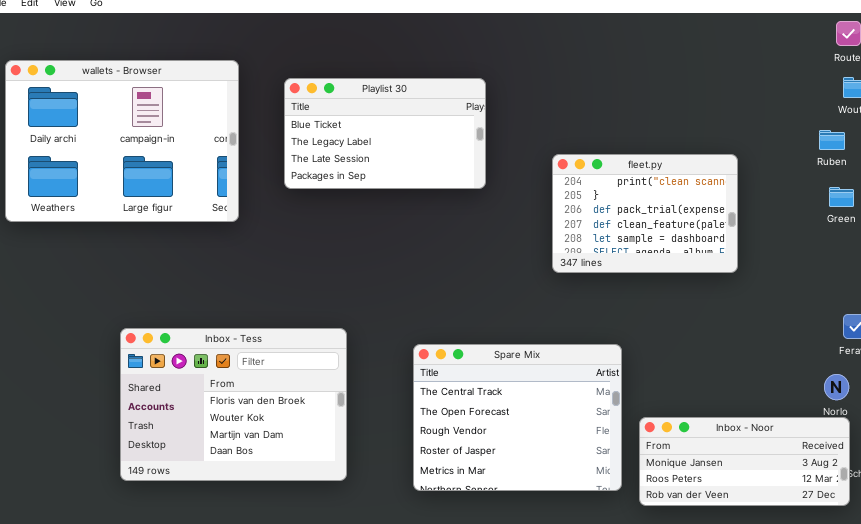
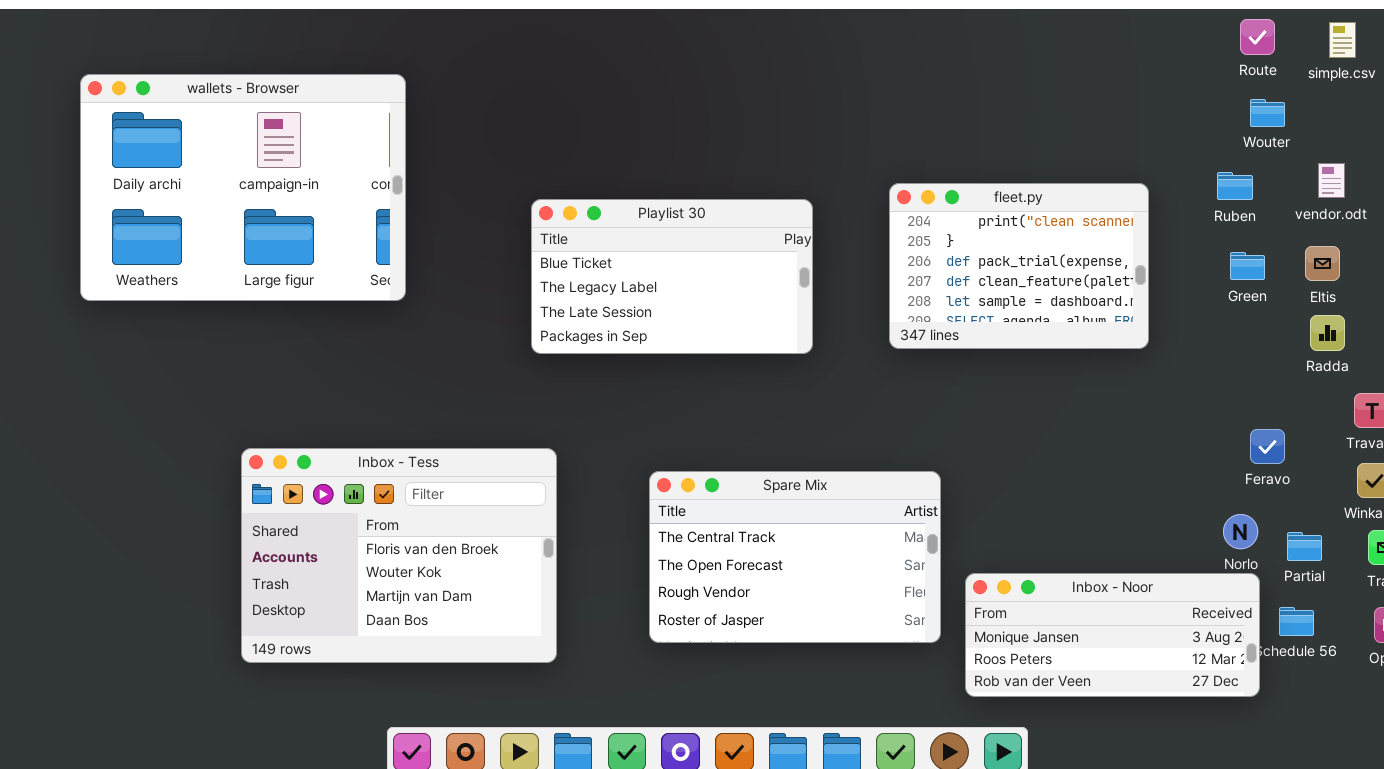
Playlist 30: [284,78,486,189] -> [531,199,813,354], moved
fleet.py: [552,154,738,273] -> [889,183,1149,349], moved
Spare Mix: [413,344,622,491] -> [649,471,941,643], resized

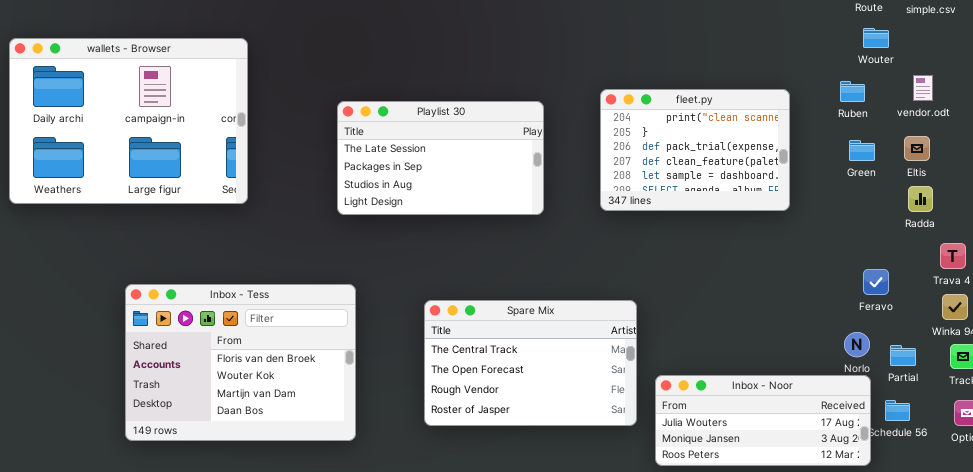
wallets - Browser: [80,74,406,301] -> [9,38,248,204], moved
Playlist 30: [531,199,813,354] -> [337,101,544,215], scrolled down 2 rows
Inbox - Noor: [965,573,1260,697] -> [655,375,871,466], scrolled up 1 row

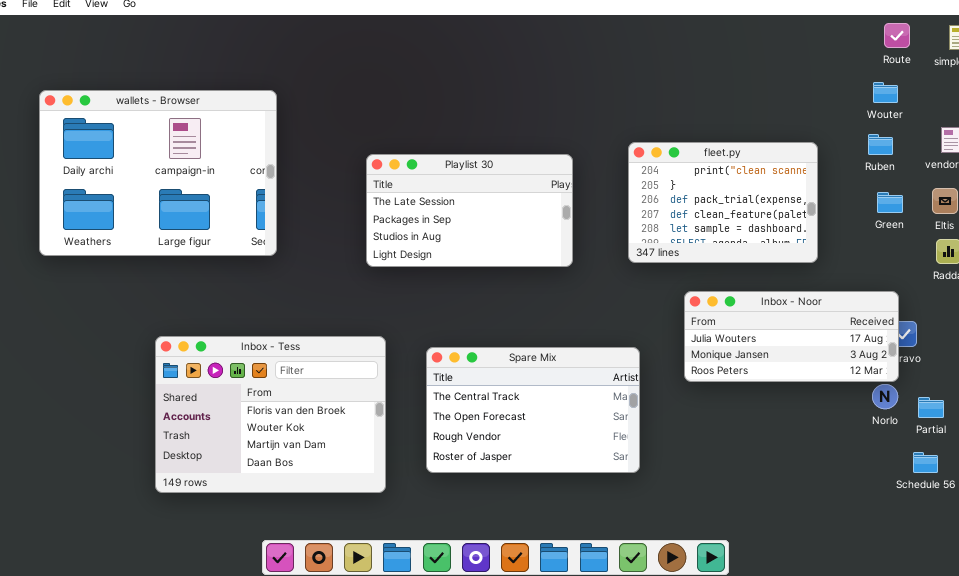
Wouter: [863,28,889,48] -> [873,82,898,103], moved
Spare Mix: [424,300,637,426] -> [426,347,640,473], moved
Inbox - Noor: [655,375,871,466] -> [684,291,899,382], moved

